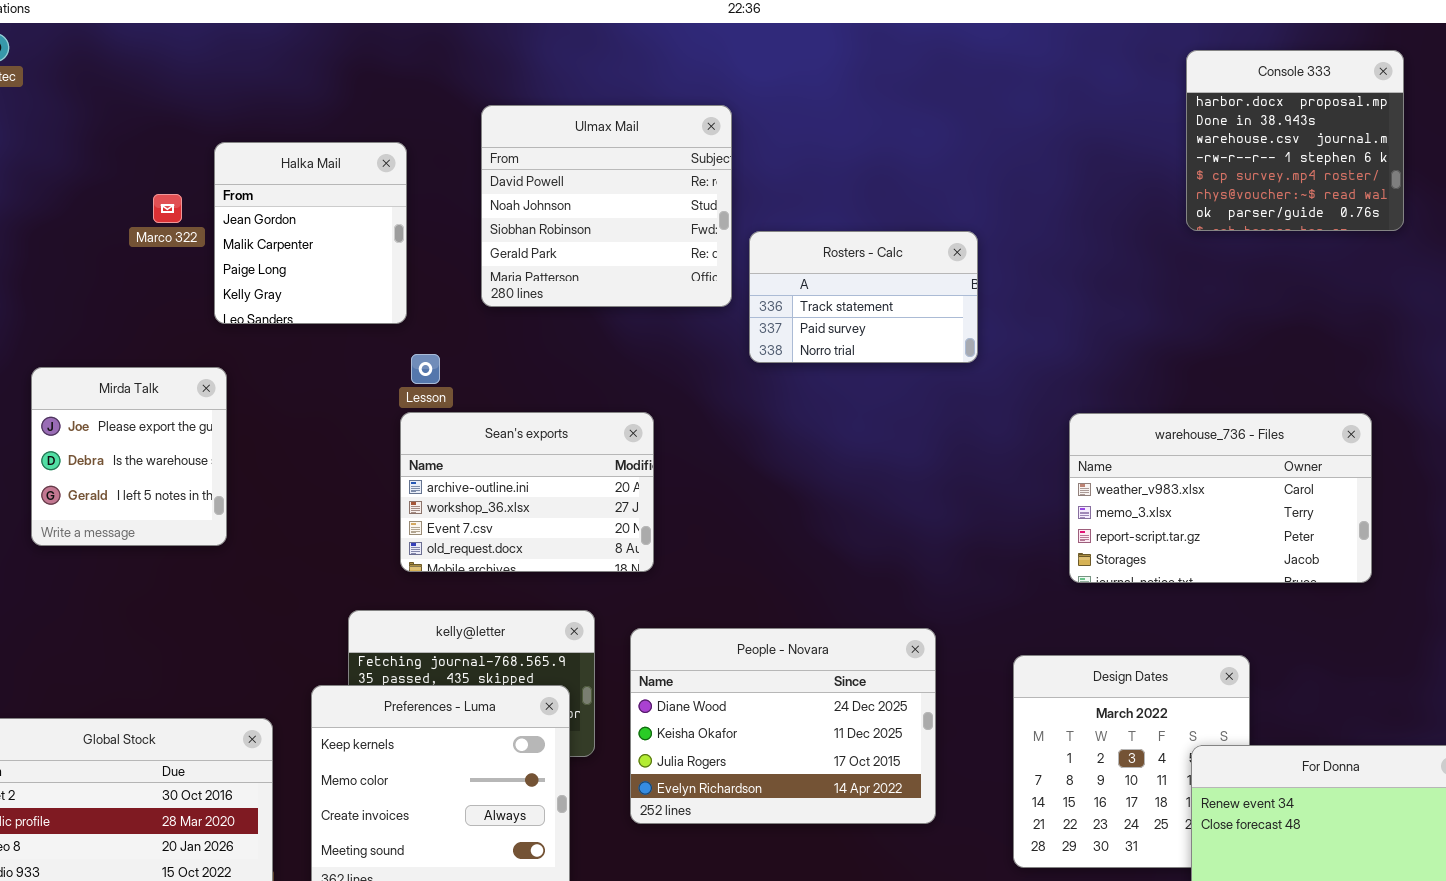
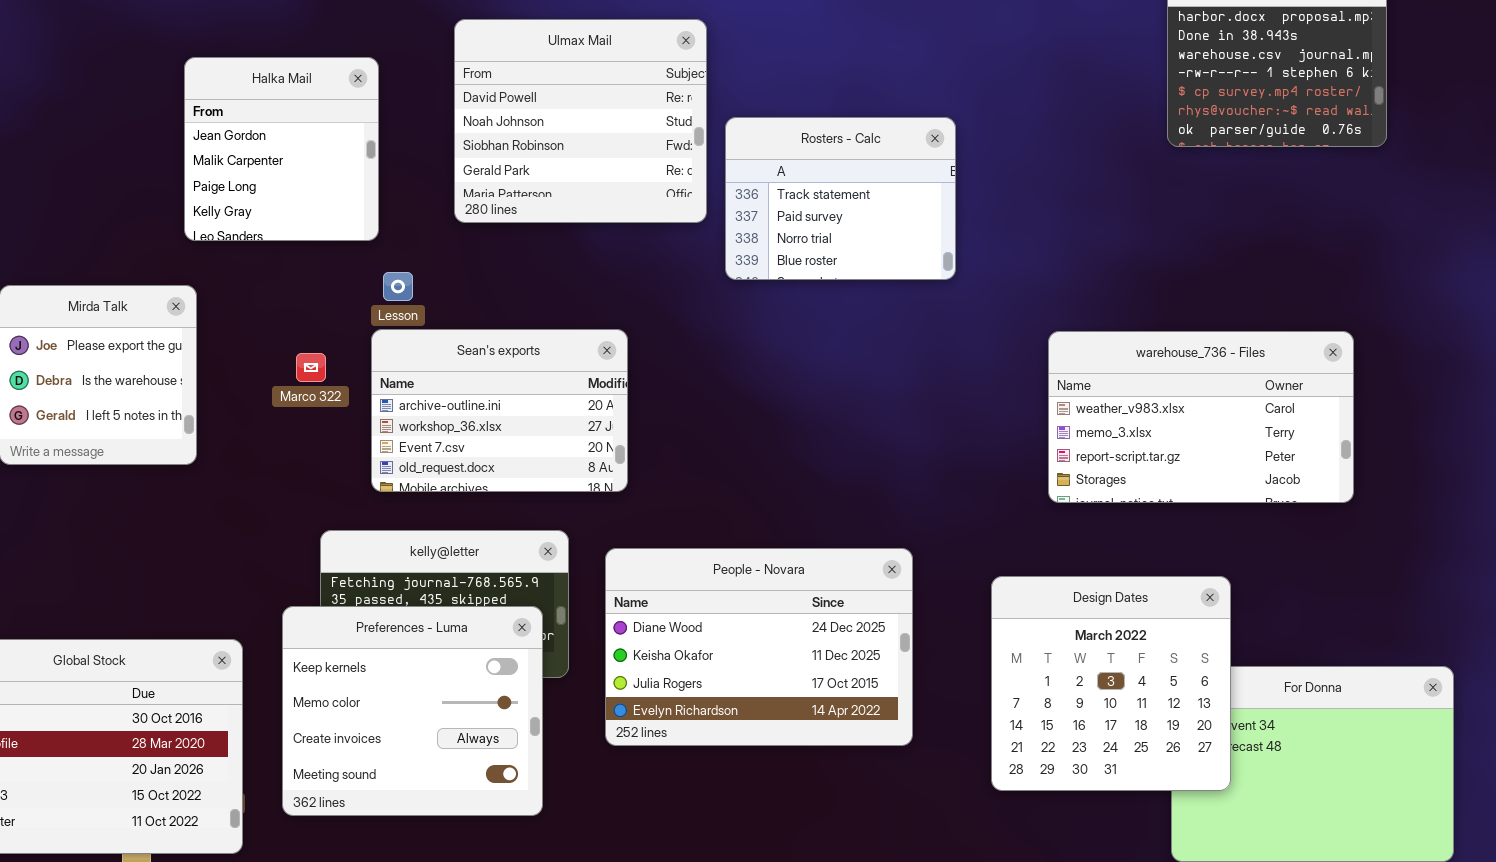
Marco 322: [153,194,182,223] -> [296,353,326,382], moved
Rosters - Calc: [749,231,978,363] -> [725,117,956,280], resized
Design Dates: [1013,655,1250,868] -> [991,576,1231,791], raised

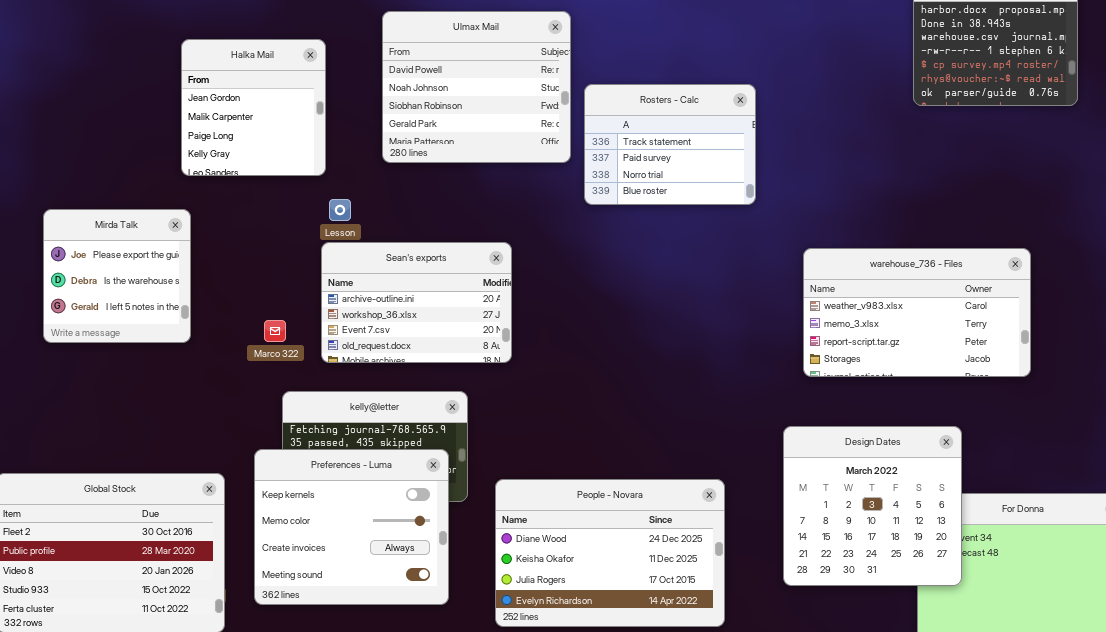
warehouse_736 - Files: [1048,331,1354,503] -> [803,248,1031,377], moved
Marco 322: [296,353,326,382] -> [264,320,286,342], moved
People - Novara: [605,548,913,746] -> [495,479,725,627], moved

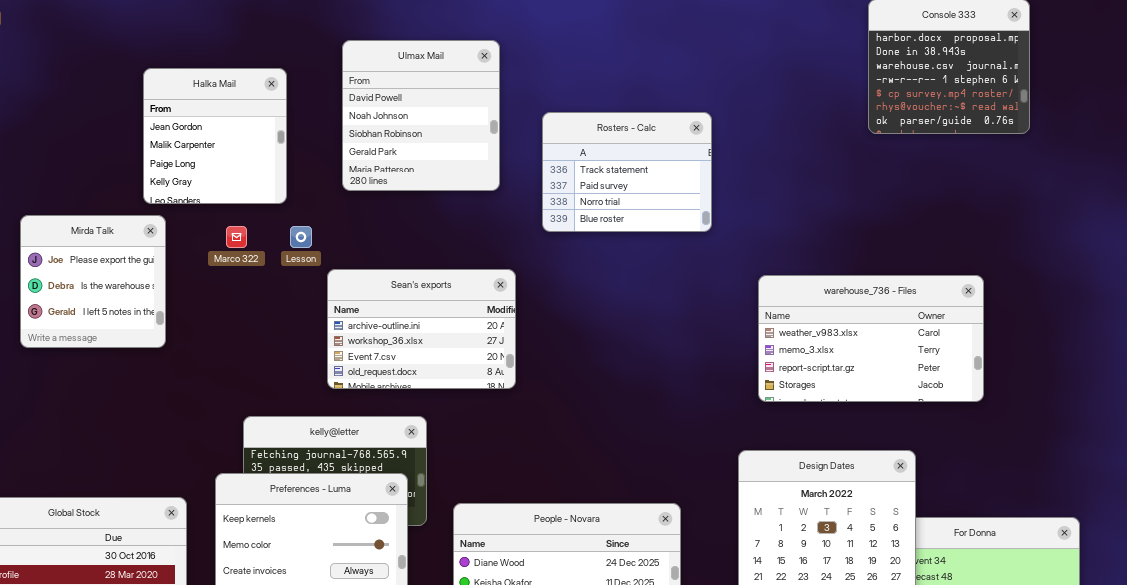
Ulmax Mail: [382,11,571,163] -> [342,40,500,191], resized
Mirda Talk: [43,209,191,343] -> [20,215,166,348], moved
Sean's exports: [321,242,512,363] -> [327,269,516,389], moved
Marco 322: [264,320,286,342] -> [226,226,247,248], moved

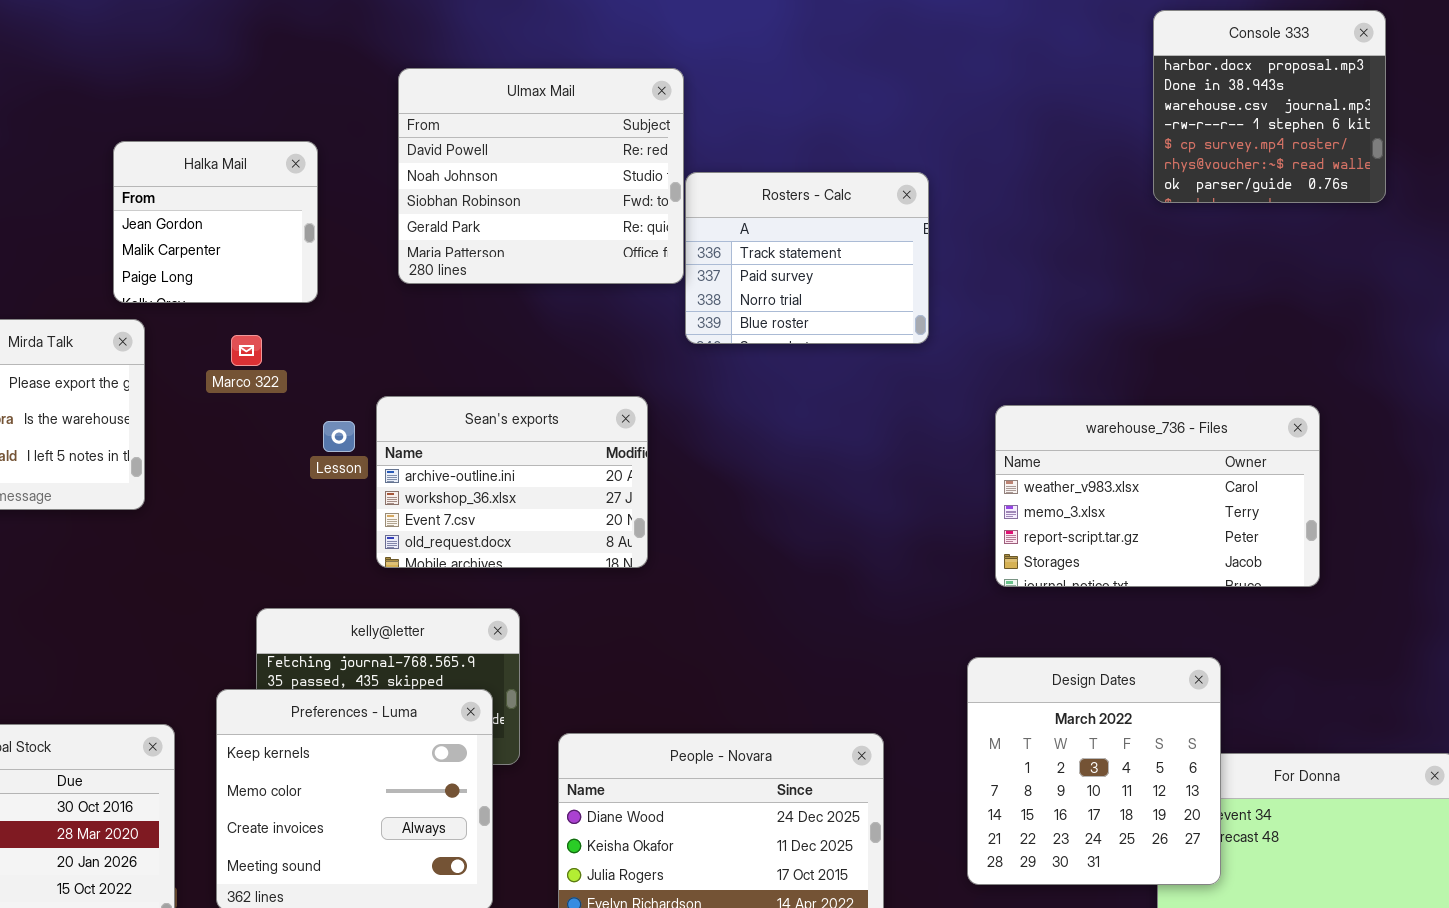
Ulmax Mail: [342,40,500,191] -> [398,68,684,284], resized
Halka Mail: [143,68,287,204] -> [113,141,318,303], resized
Lesson: [290,226,312,248] -> [323,421,355,452], moved

